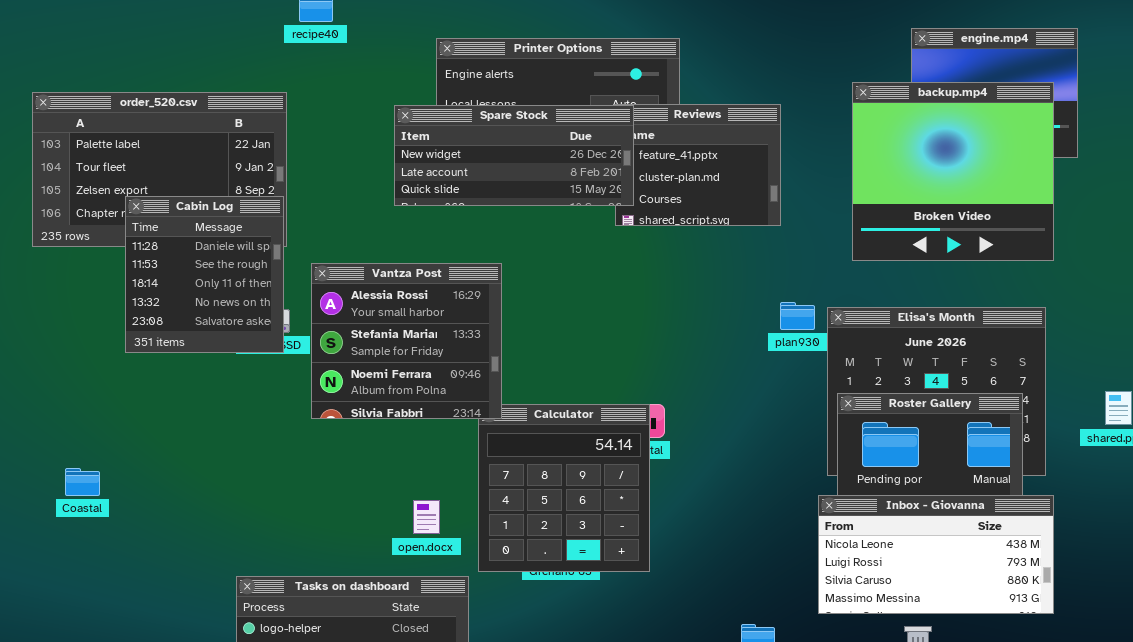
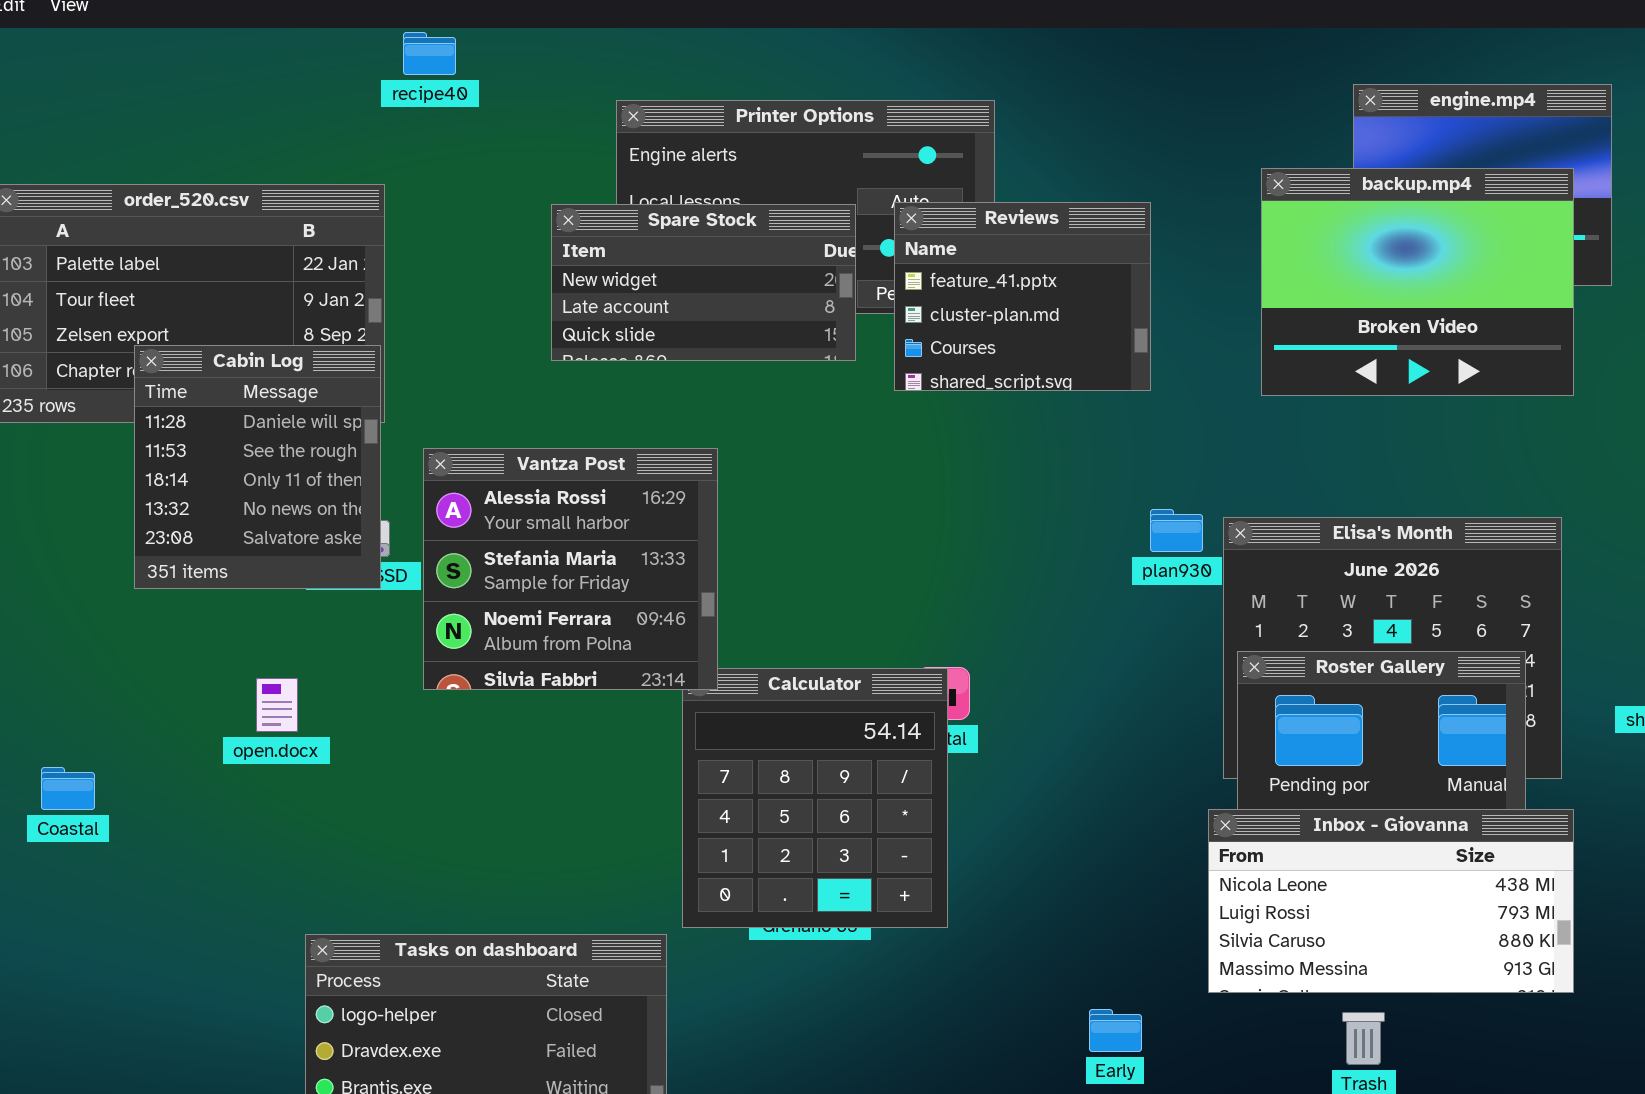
backup.mp4: [852,82,1054,261] -> [1261,168,1574,396], resized
Spare Stock: [394,105,634,206] -> [551,204,856,361], resized
open.docx: [413,500,440,534] -> [256,678,298,732], moved

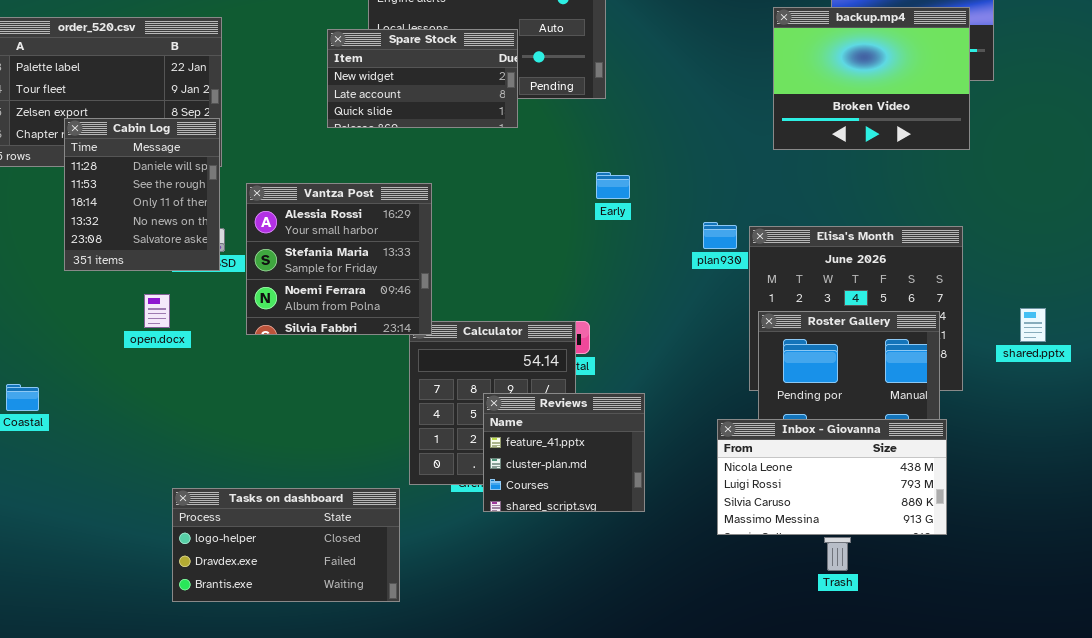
Reviews: [894,202,1151,391] -> [483,393,645,512], moved
open.docx: [256,678,298,732] -> [144,294,170,328], moved
Inbox - Giovanna: [1208,809,1574,993] -> [717,419,947,535], moved
Early: [1089,1009,1142,1052] -> [596,172,630,199], moved

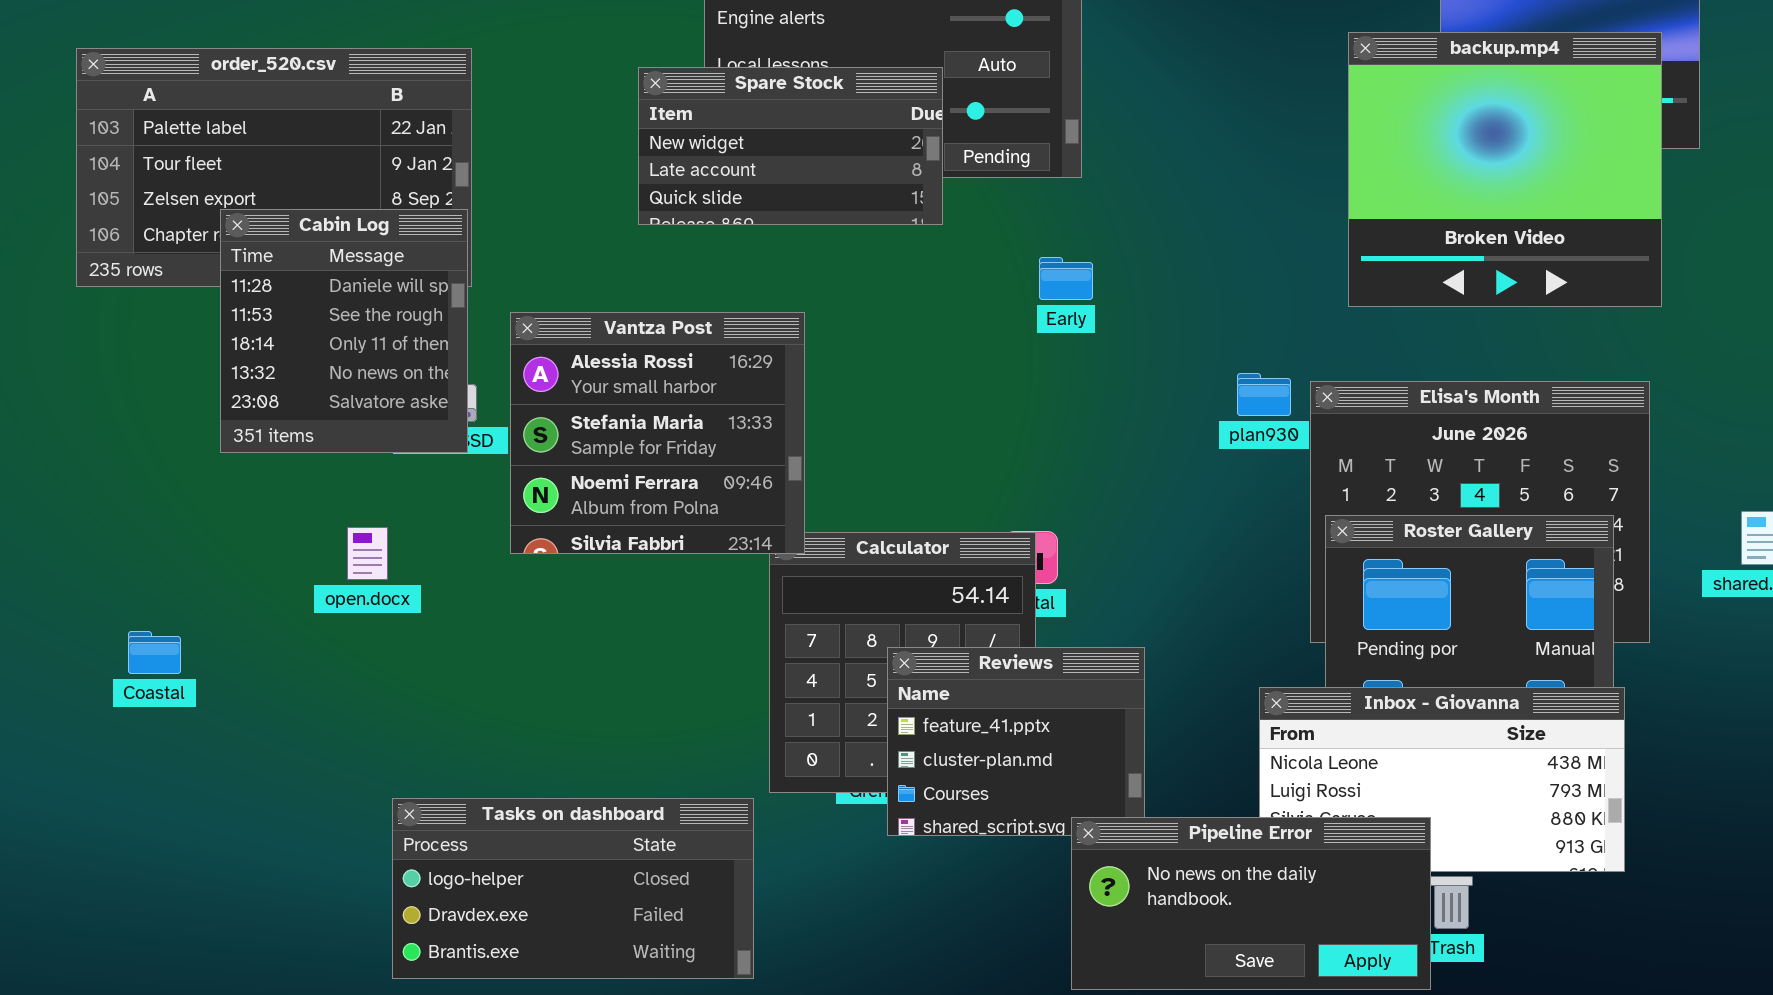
backup.mp4: [773,7,970,150] -> [1348,32,1662,307], resized
Early: [596,172,630,199] -> [1039,257,1093,300], moved
open.docx: [144,294,170,328] -> [347,527,388,580], moved
Pipeline Error: none -> [1071,817,1431,990], opened

